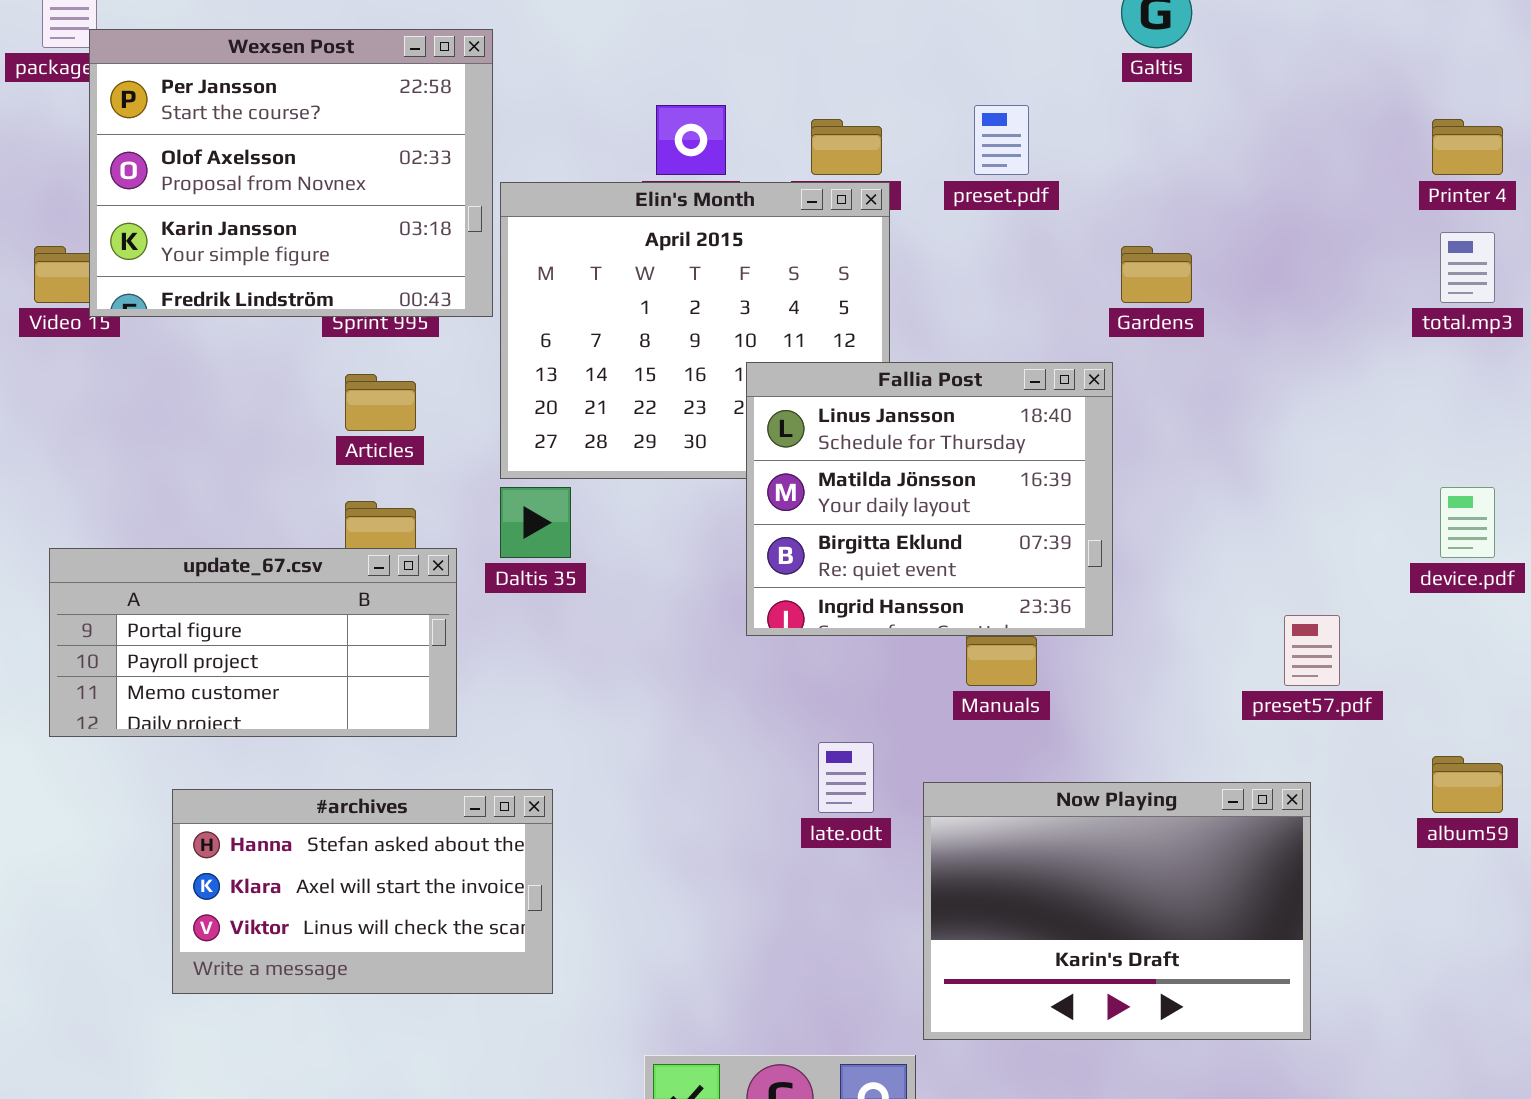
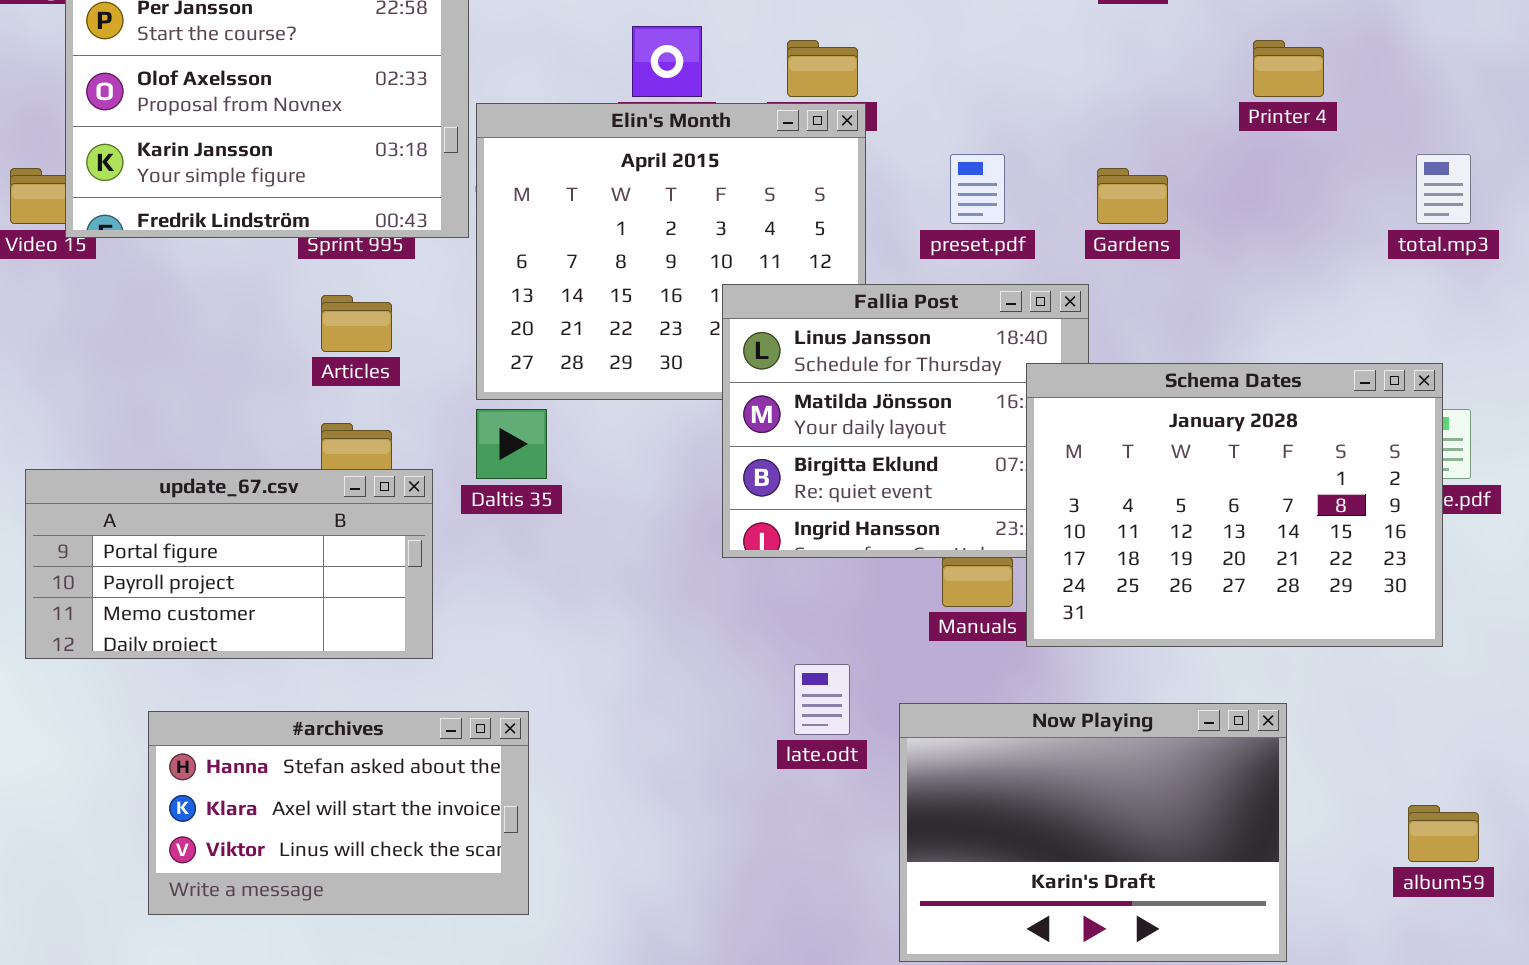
preset.pdf: [974,105,1029,175] -> [950,154,1005,224], moved
Printer 4: [1432,119,1503,175] -> [1253,40,1324,97], moved
Schema Dates: none -> [1026,363,1443,647], opened
album59: [1432,756,1503,813] -> [1408,805,1479,862], moved

